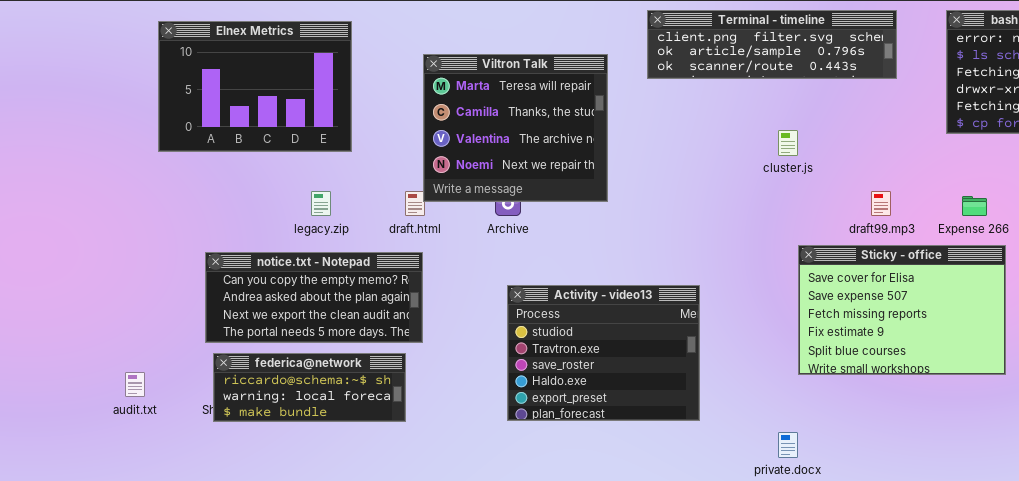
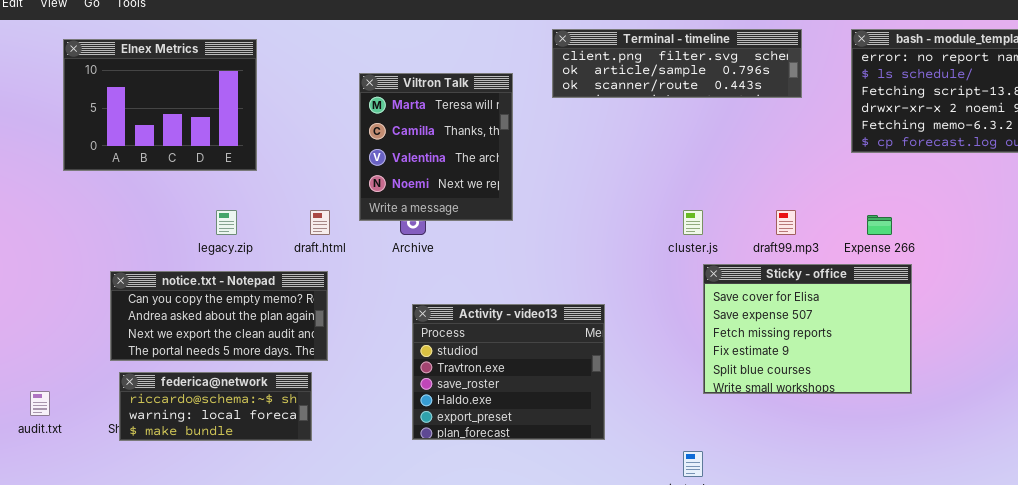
Viltron Talk: [423,54,608,202] -> [359,73,513,221], resized
cluster.js: [778,130,798,156] -> [683,210,703,235], moved

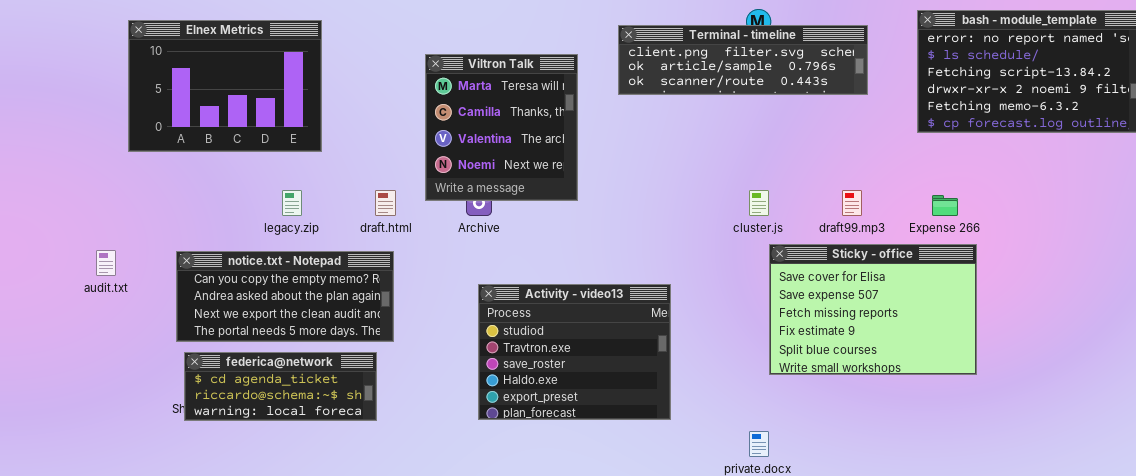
Terminal - timeline: [552,29,802,98] -> [618,25,868,95], moved
federica@network: [119,372,312,441] -> [184,352,377,421], scrolled up 1 row
audit.txt: [30,391,50,416] -> [96,250,116,276], moved

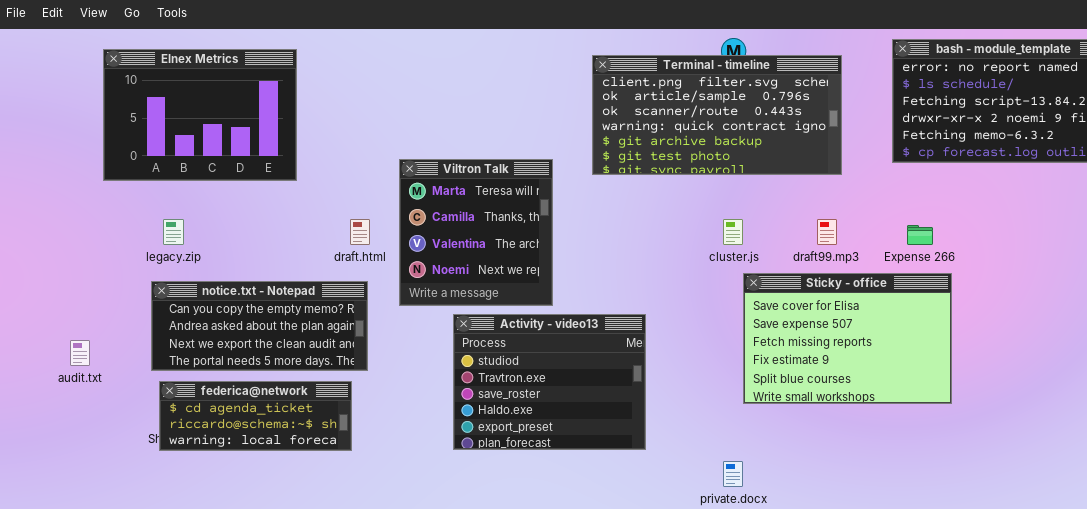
Terminal - timeline: [618,25,868,95] -> [592,55,842,175], resized
Viltron Talk: [425,54,578,201] -> [399,159,553,306], moved
legacy.zip: [282,190,302,216] -> [163,219,184,245], moved
audit.txt: [96,250,116,276] -> [70,340,90,366], moved

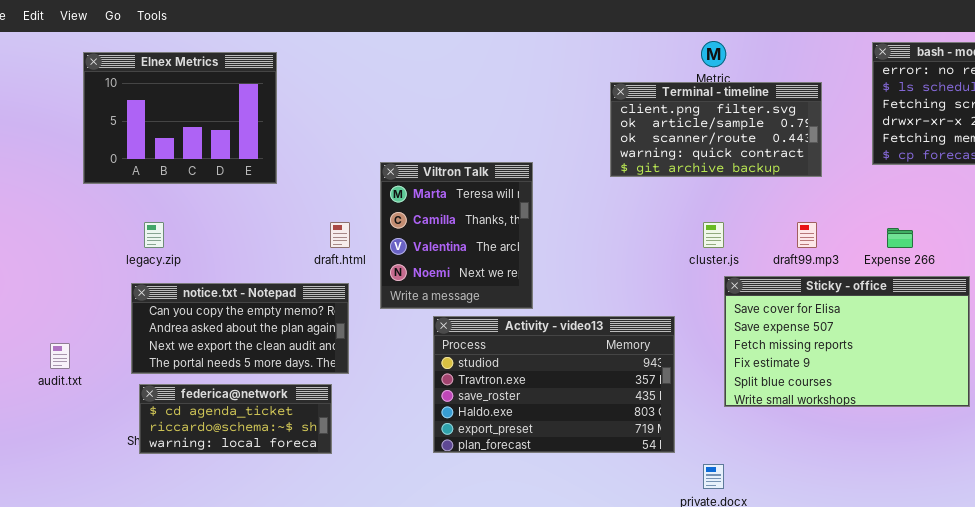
Terminal - timeline: [592,55,842,175] -> [610,82,822,177], resized
Sticky - office: [743,273,952,404] -> [724,276,970,407], resized
Activity - video13: [453,314,646,450] -> [433,316,675,453], resized

